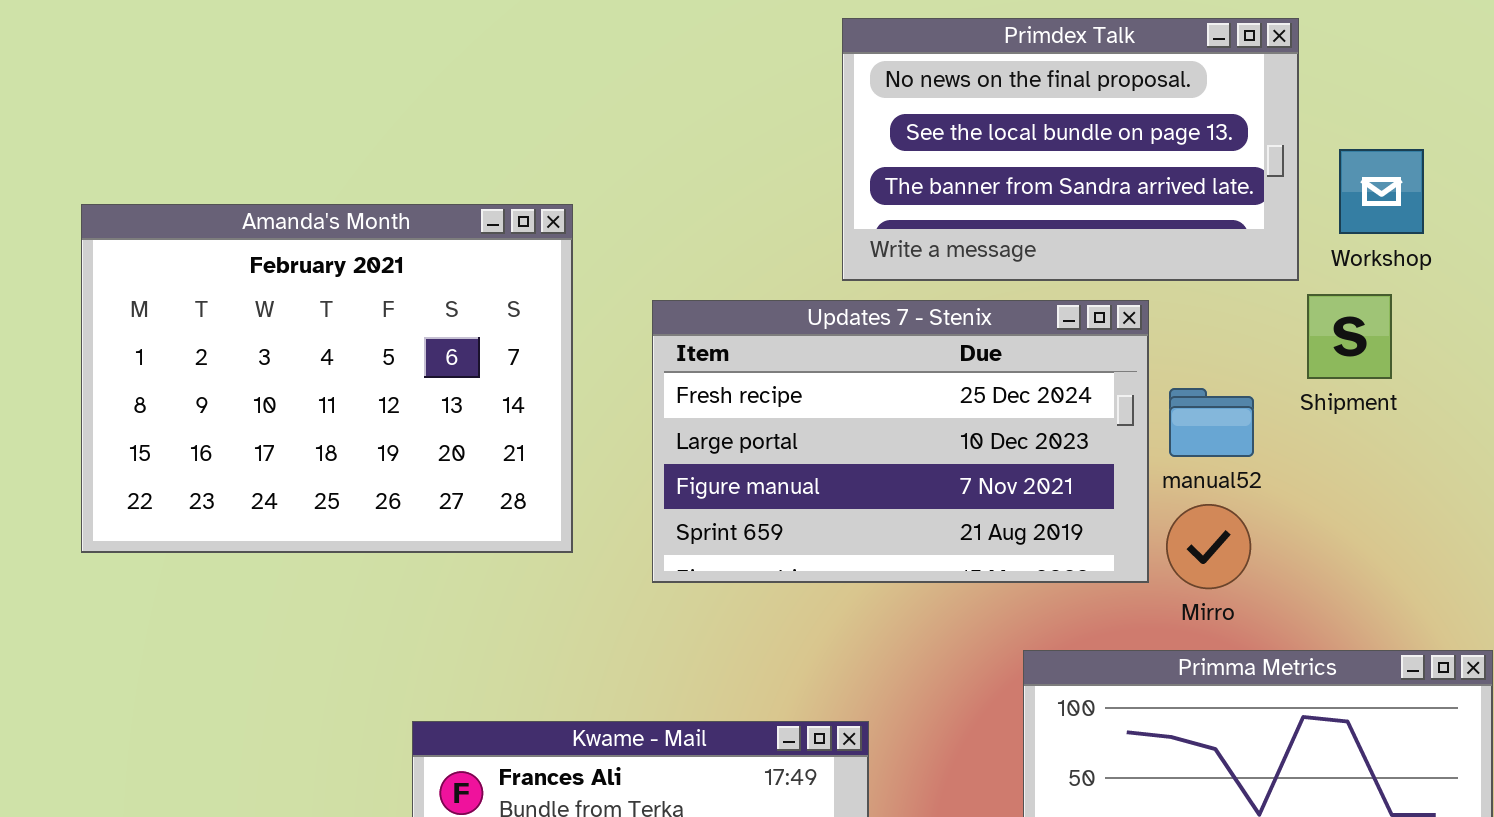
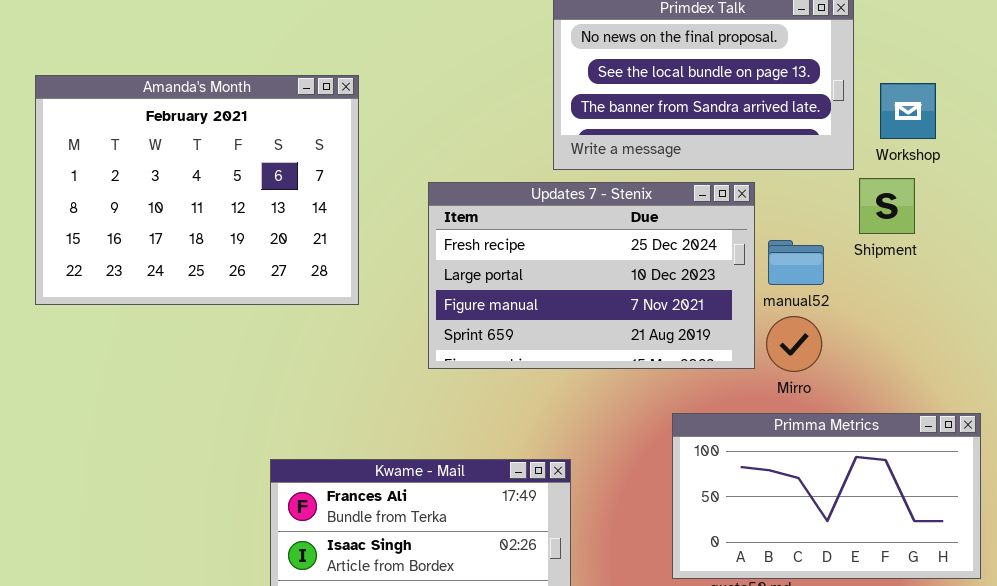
Amanda's Month: [81,204,573,553] -> [35,75,359,305], moved

